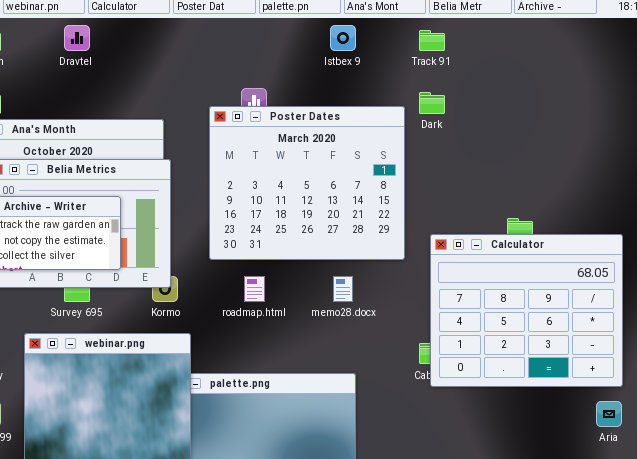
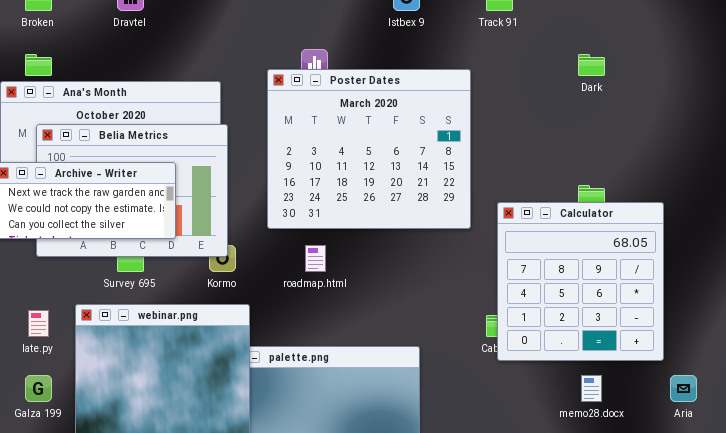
Dark: [419,92,445,114] -> [578,54,605,76], moved
Calculator: [430,234,623,387] -> [497,202,664,361], resized
memo28.docx: [333,276,353,302] -> [581,375,602,402], moved

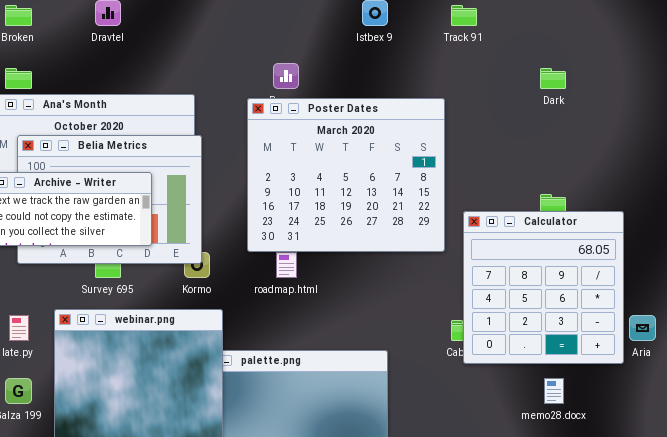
Poster Dates: [267,69,471,229] -> [247,98,445,252], moved
Aria: [670,375,697,402] -> [629,315,656,341], moved

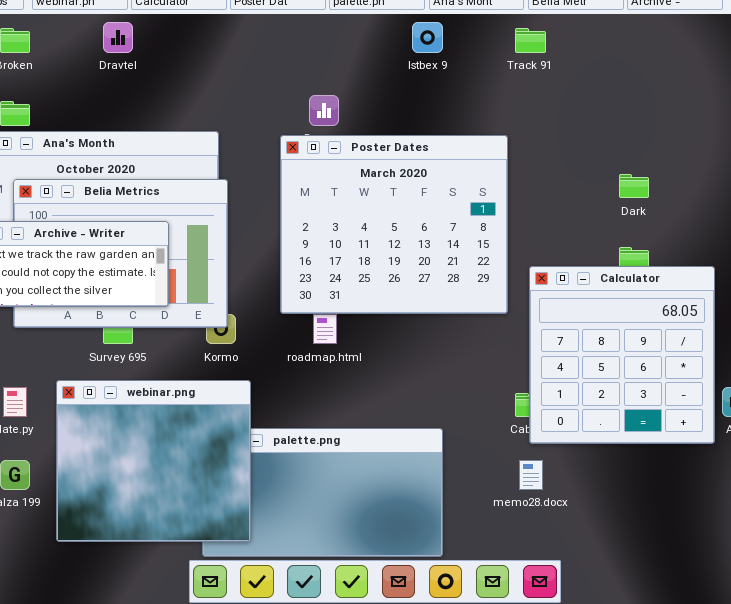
Dark: [540,68,566,89] -> [619,174,649,198], moved
memo28.docx: [544,378,564,404] -> [519,460,543,490], moved

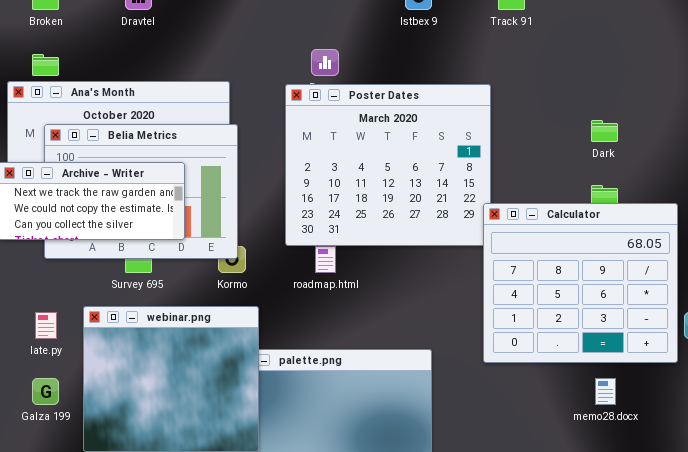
Calculator: [529,266,715,444] -> [483,203,678,363], resized
memo28.docx: [519,460,543,490] -> [595,378,616,405], moved

